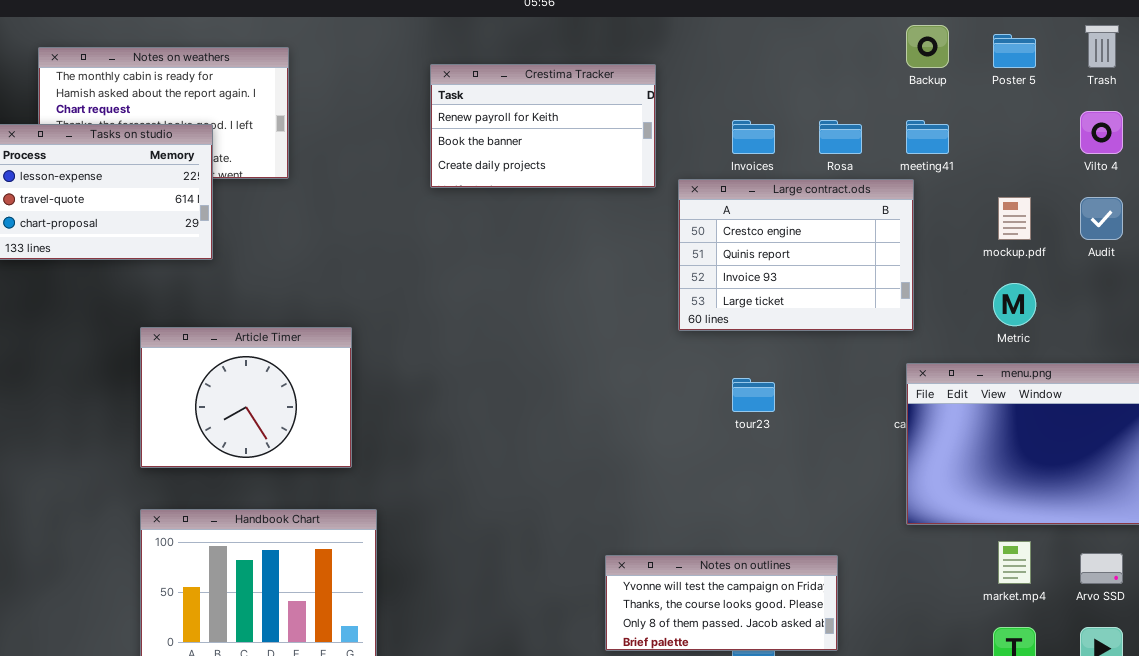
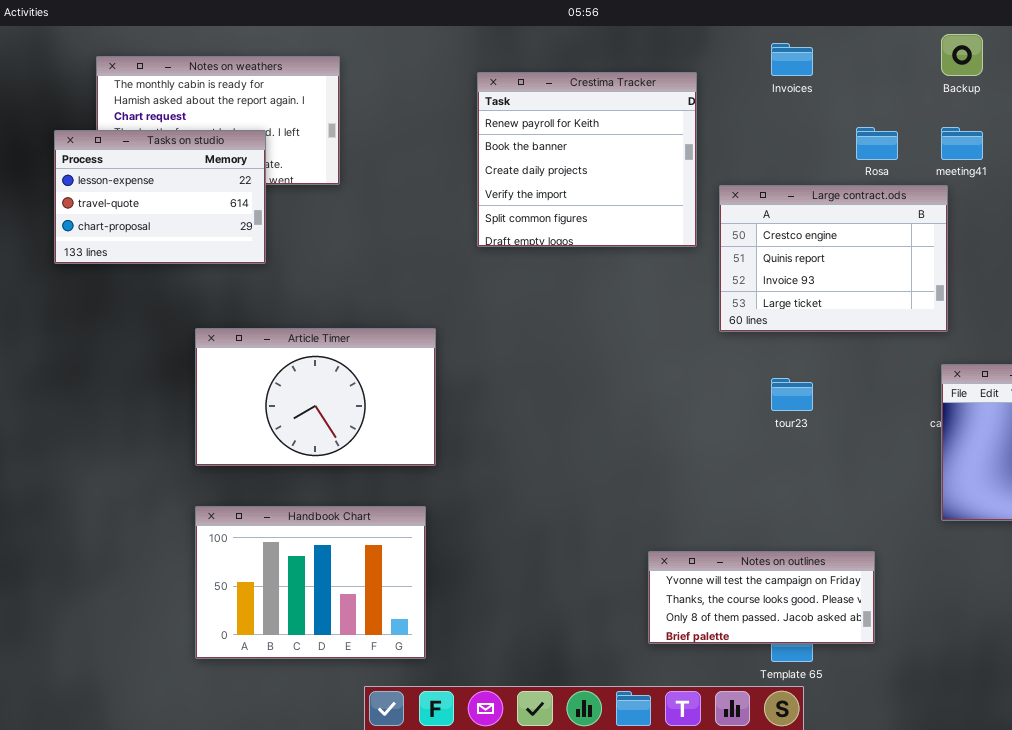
Crestima Tracker: [430,64,656,188] -> [477,72,697,247], resized
Invoices: [732,120,775,154] -> [771,43,813,76], moved
Article Timer: [140,327,352,468] -> [195,328,436,466], resized

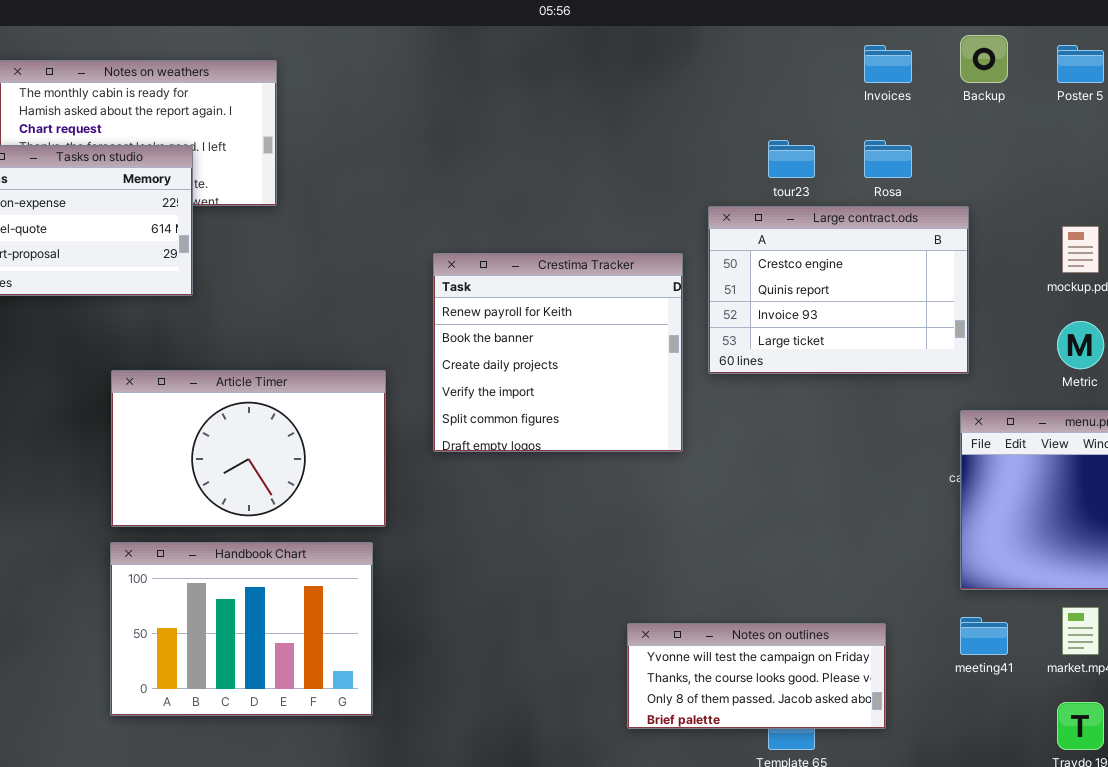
Invoices: [771,43,813,76] -> [864,45,912,83], moved
Crestima Tracker: [477,72,697,247] -> [433,253,683,452], moved
meeting41: [941,127,983,160] -> [960,617,1008,655], moved
tour23: [771,378,813,411] -> [768,140,815,178], moved
Handbook Chart: [195,506,426,659] -> [110,542,373,716], moved

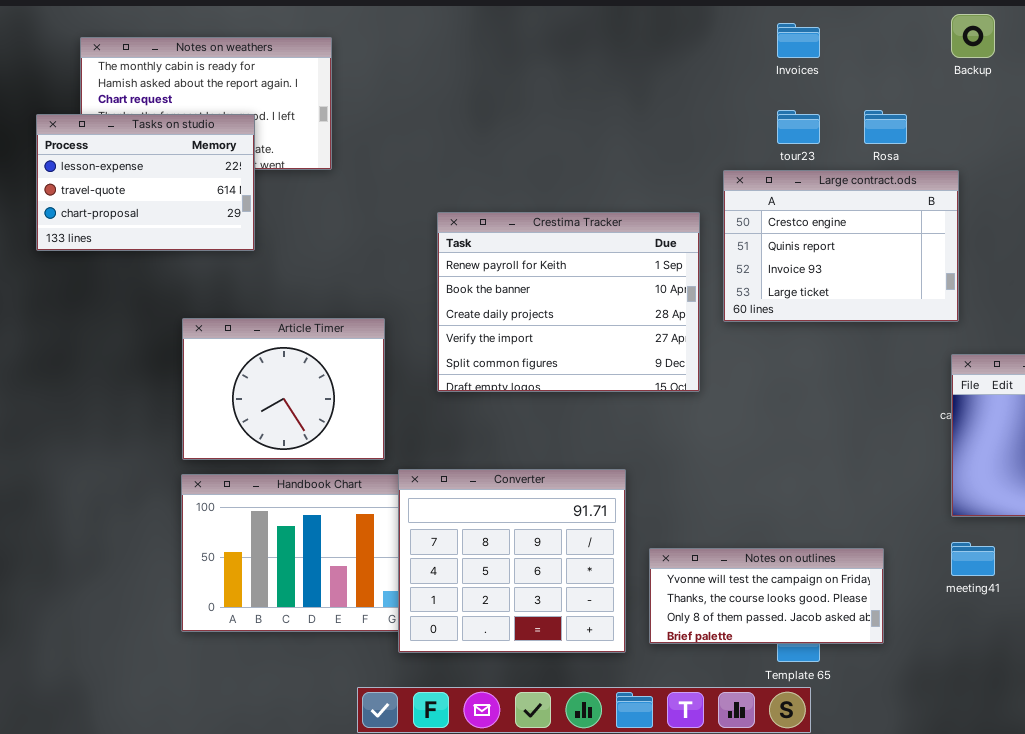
Invoices: [864,45,912,83] -> [777,23,820,58], moved
Crestima Tracker: [433,253,683,452] -> [437,212,700,392], resized
Article Timer: [111,370,386,527] -> [182,318,385,460], resized
Converter: none -> [398,469,626,653], opened

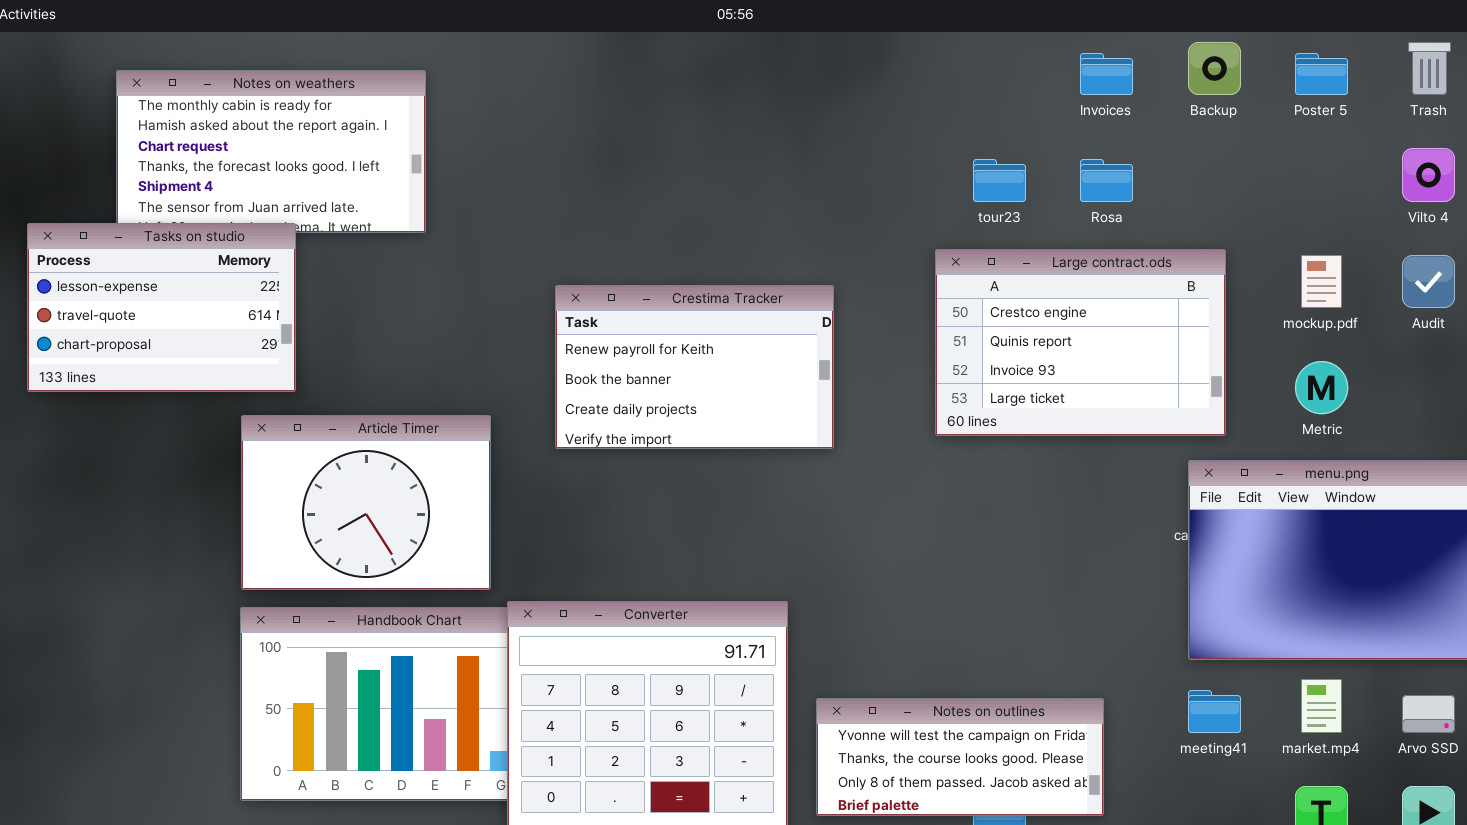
Invoices: [777,23,820,58] -> [1080,53,1133,95], moved
Tasks on studio: [36,114,255,251] -> [27,223,296,392], moved
Large contract.ods: [723,170,959,322] -> [935,249,1226,436], moved
Crestima Tracker: [437,212,700,392] -> [555,285,834,449], resized

